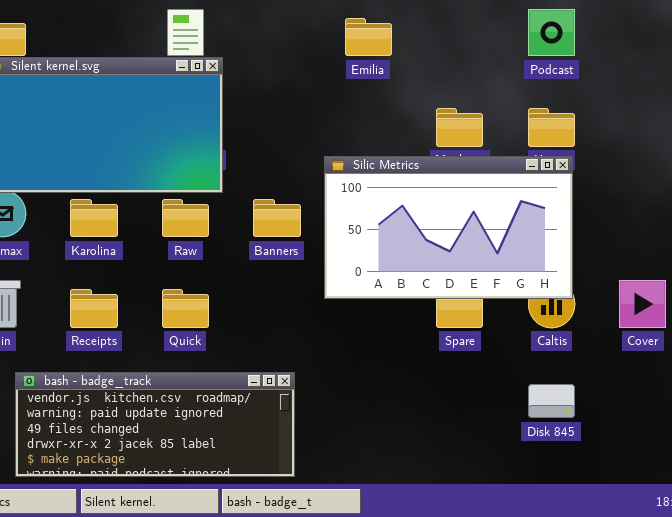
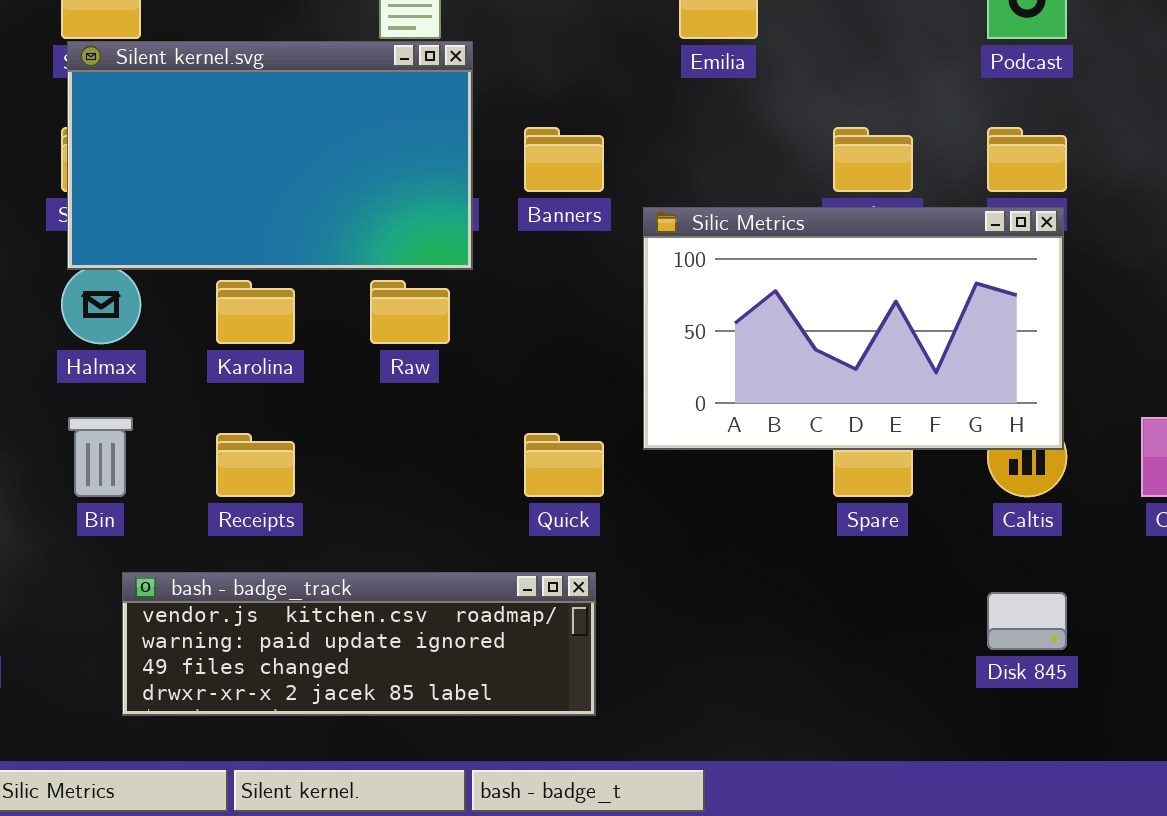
Banners: [253,199,301,237] -> [524,127,604,192], moved
Quick: [162,289,209,328] -> [524,433,604,497], moved
bash - badge_track: [15,372,295,477] -> [122,572,596,716], resized

